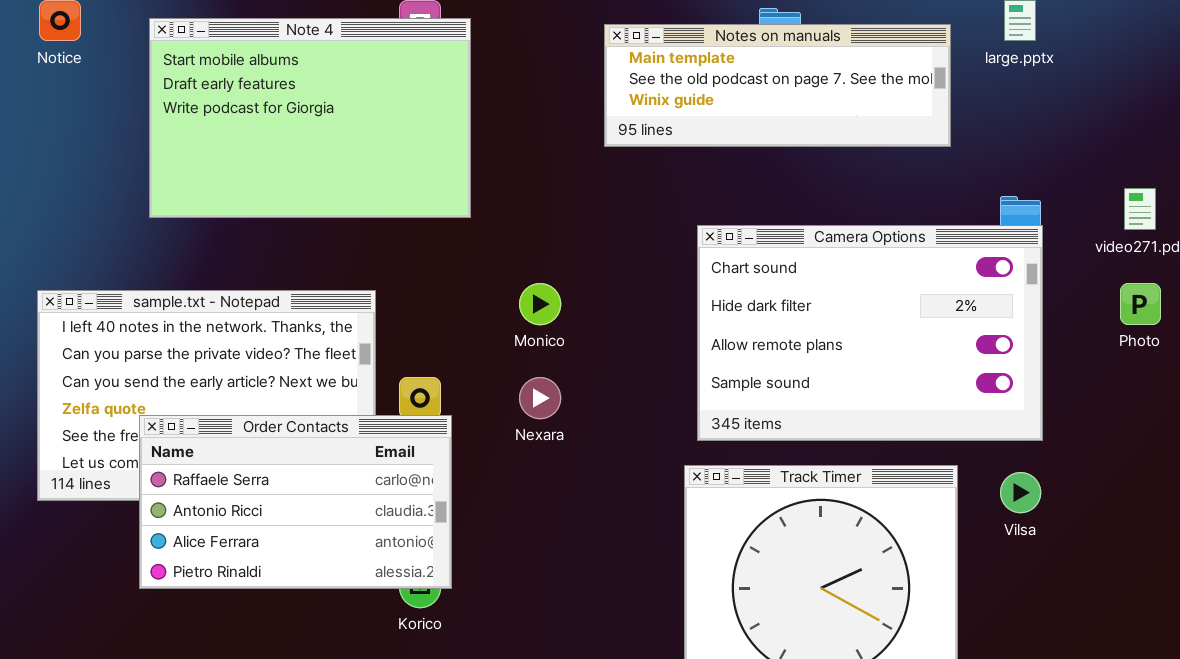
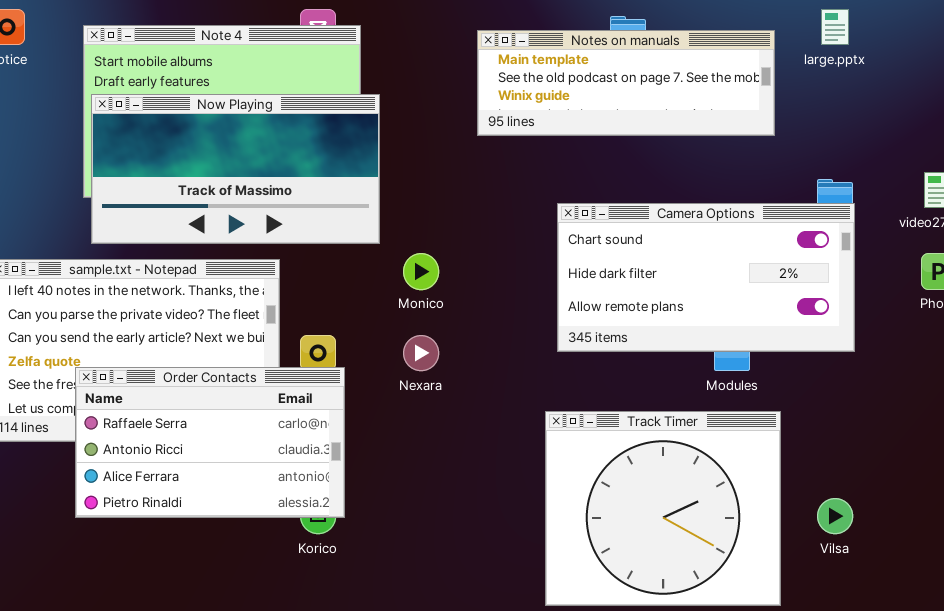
Now Playing: none -> [91,94,380,244], opened
Camera Options: [697,225,1043,441] -> [557,203,855,352], resized
Vilsa: [1000,472,1041,513] -> [817,498,853,534], moved

